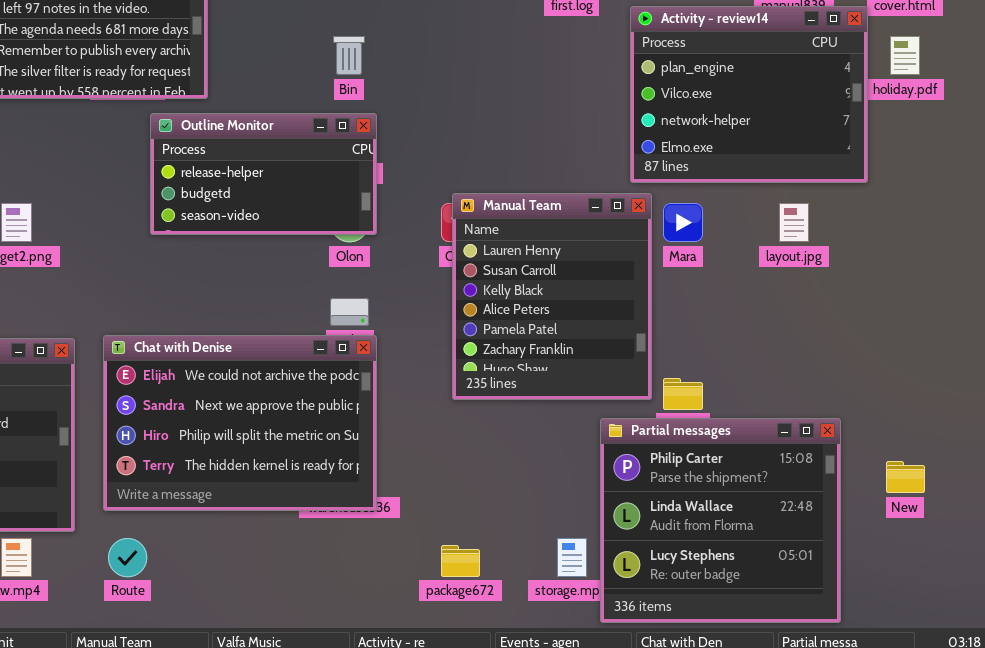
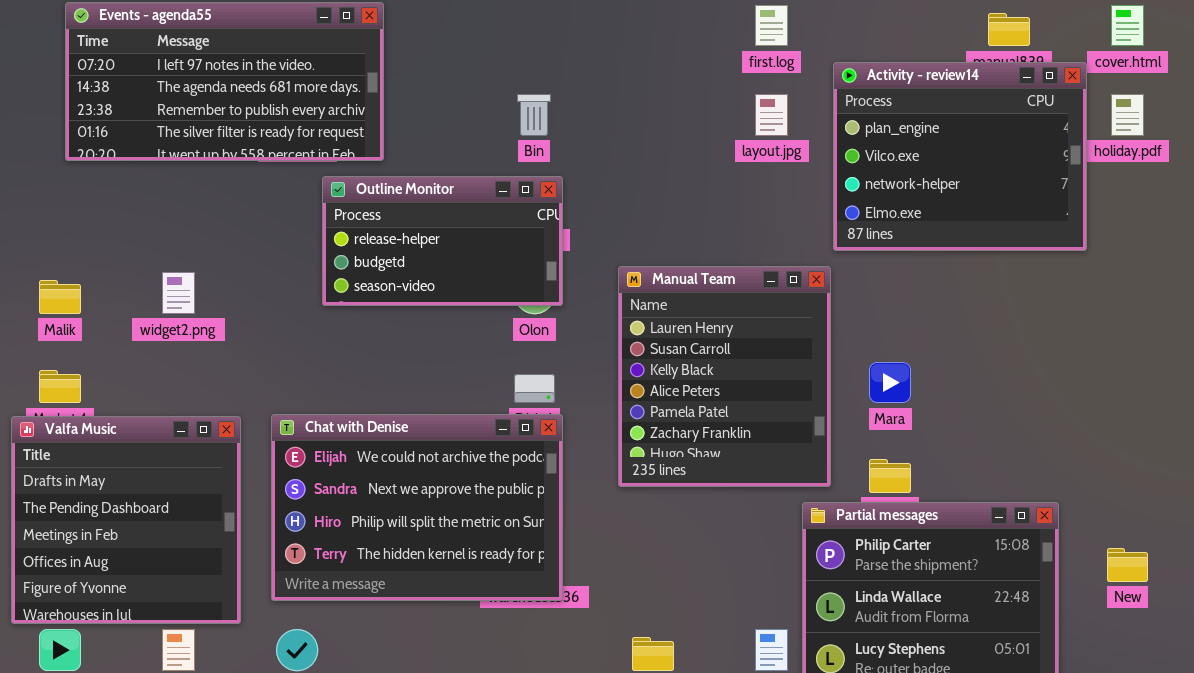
Manual Team: [452,193,652,400] -> [618,266,831,487], moved
Mara: [663,203,703,242] -> [869,362,911,403], moved
layout.jpg: [779,203,809,242] -> [755,94,788,136], moved

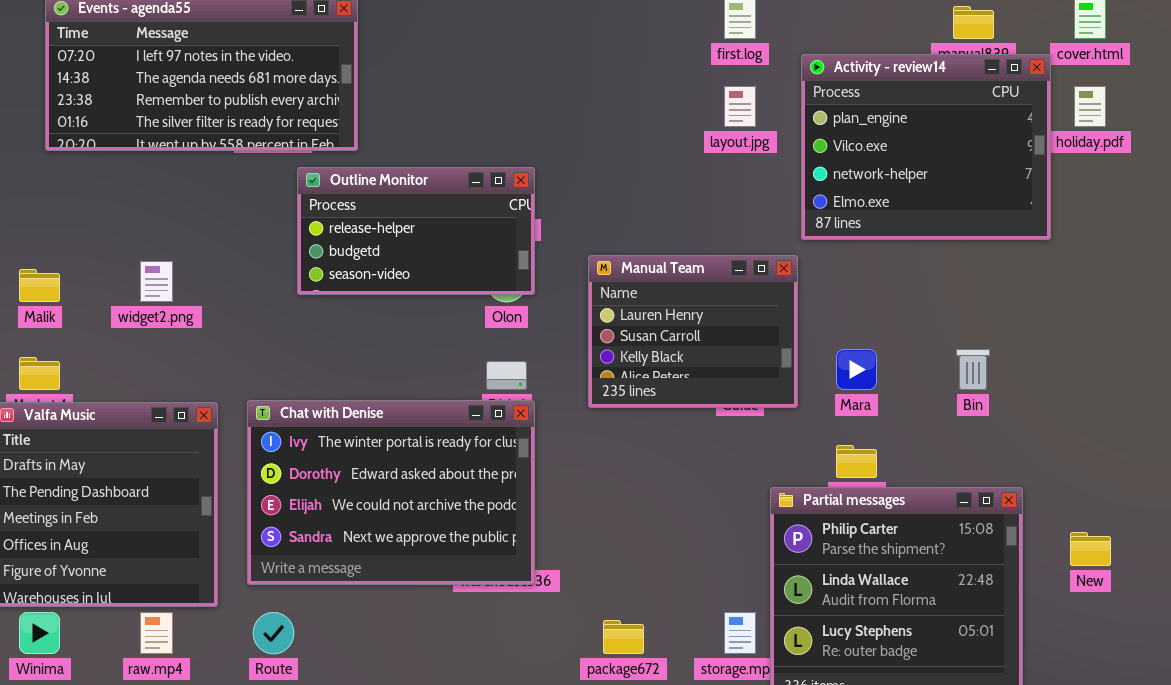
Bin: [517,94,551,136] -> [956,349,990,390], moved
Manual Team: [618,266,831,487] -> [588,255,798,408], resized
Chat with Denise: [271,414,563,601] -> [247,400,535,585], scrolled up 2 rows

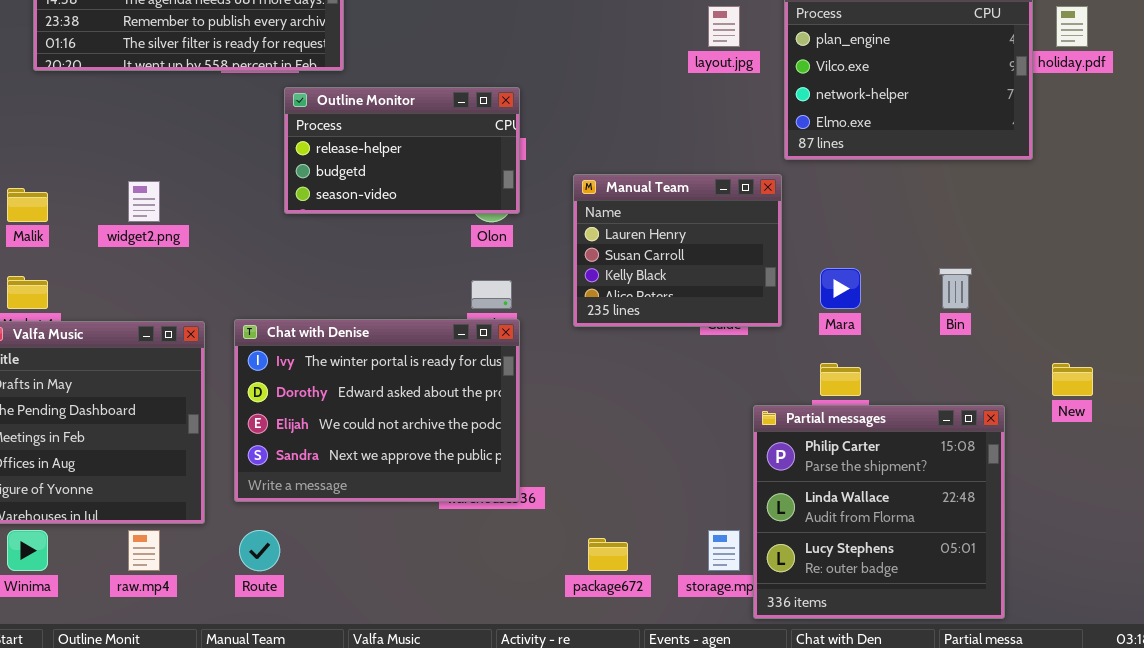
New: [1070,532,1111,566] -> [1052,363,1093,396], moved

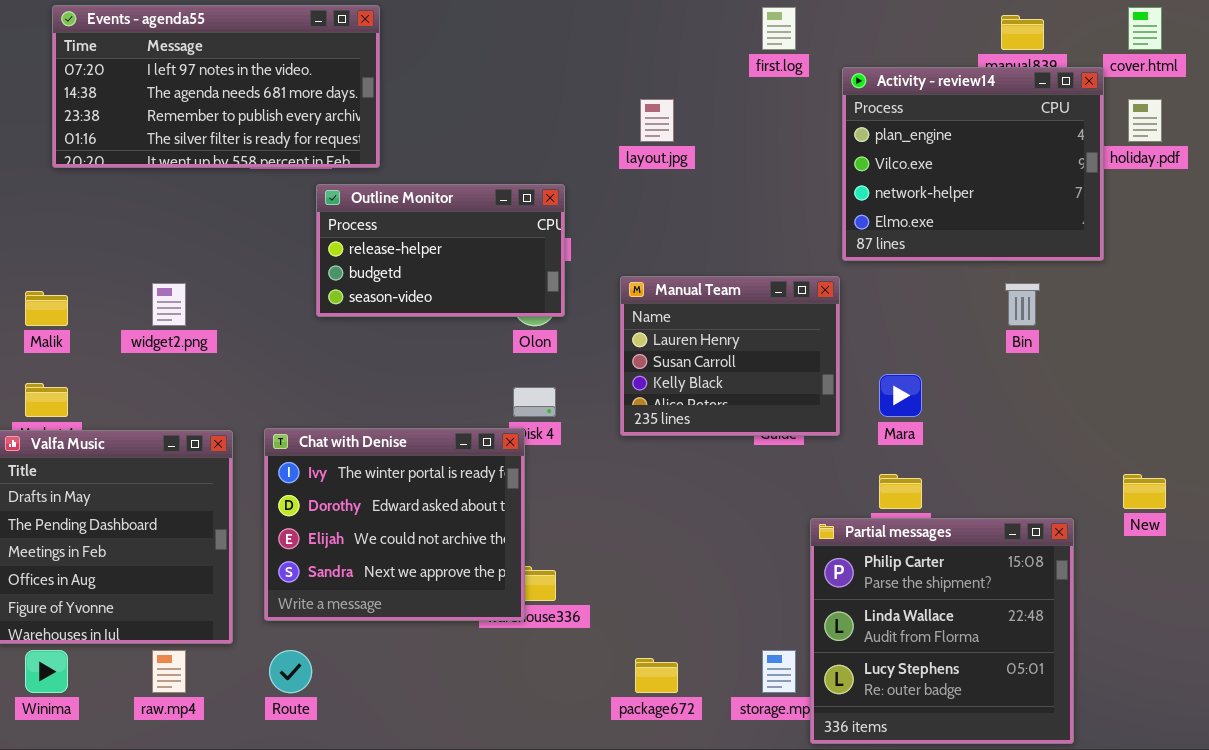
layout.jpg: [708,6,740,47] -> [640,99,674,142], moved
Bin: [939,268,972,309] -> [1005,283,1040,326], moved
Chat with Denise: [234,319,520,502] -> [264,428,525,621], resized

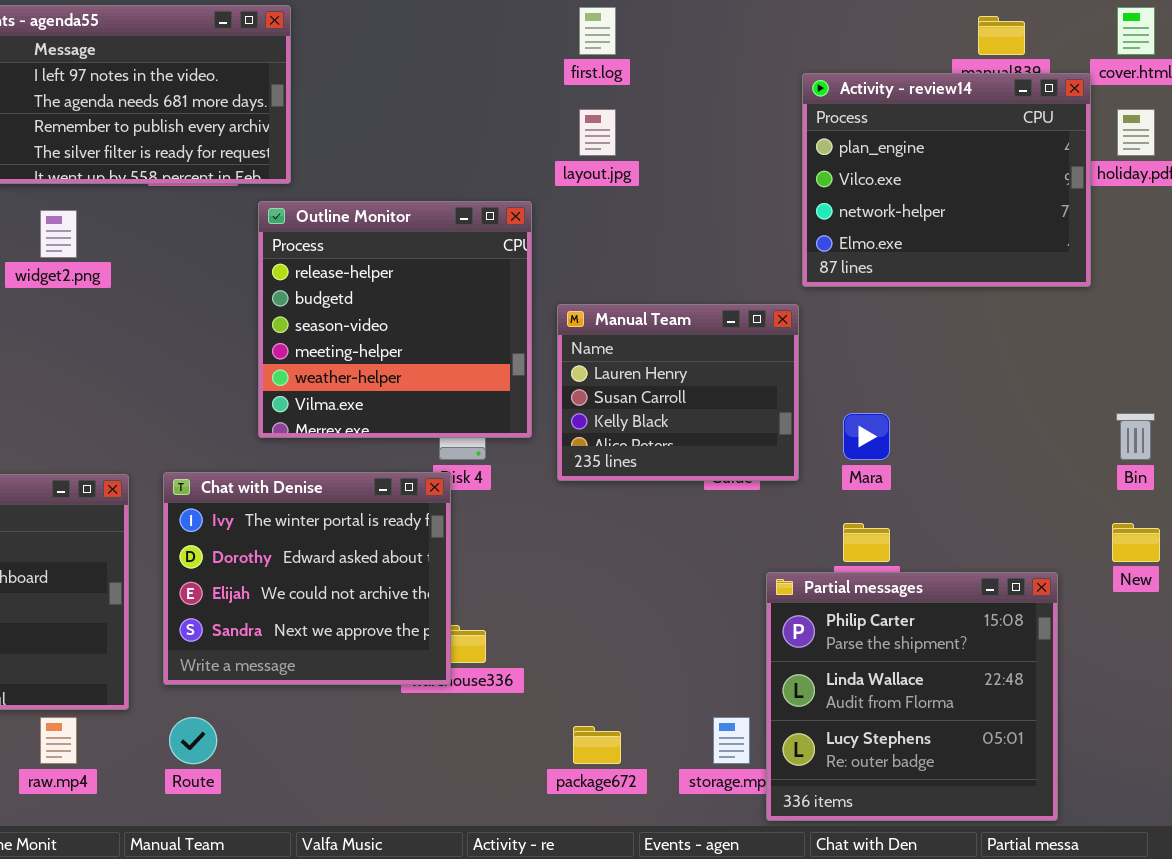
first.log: [762,7,796,50] -> [579,7,616,55], moved
Outline Monitor: [316,184,565,317] -> [258,201,532,438], moved, resized
widget2.png: [152,283,186,326] -> [40,210,77,258], moved
Bin: [1005,283,1040,326] -> [1116,413,1155,460], moved

